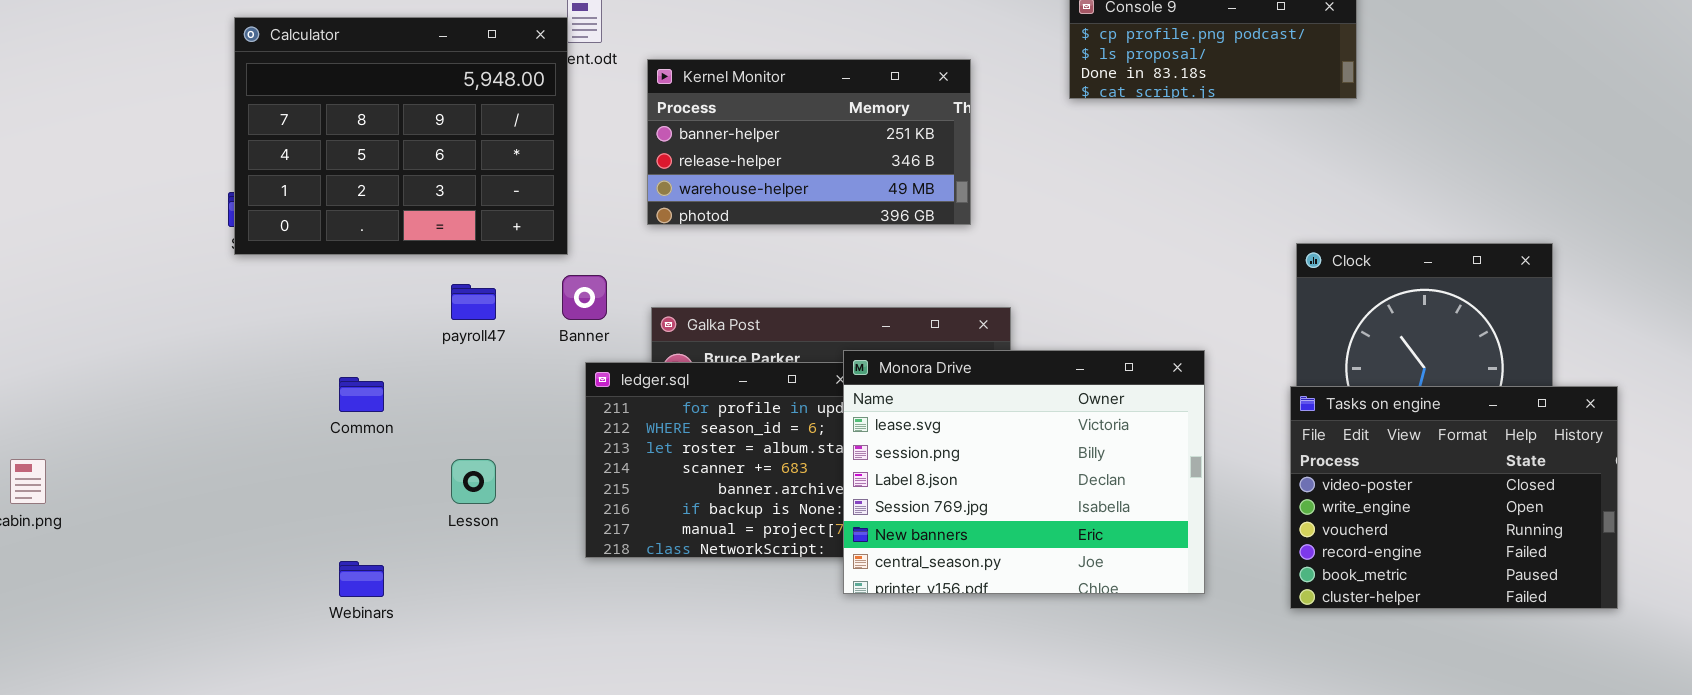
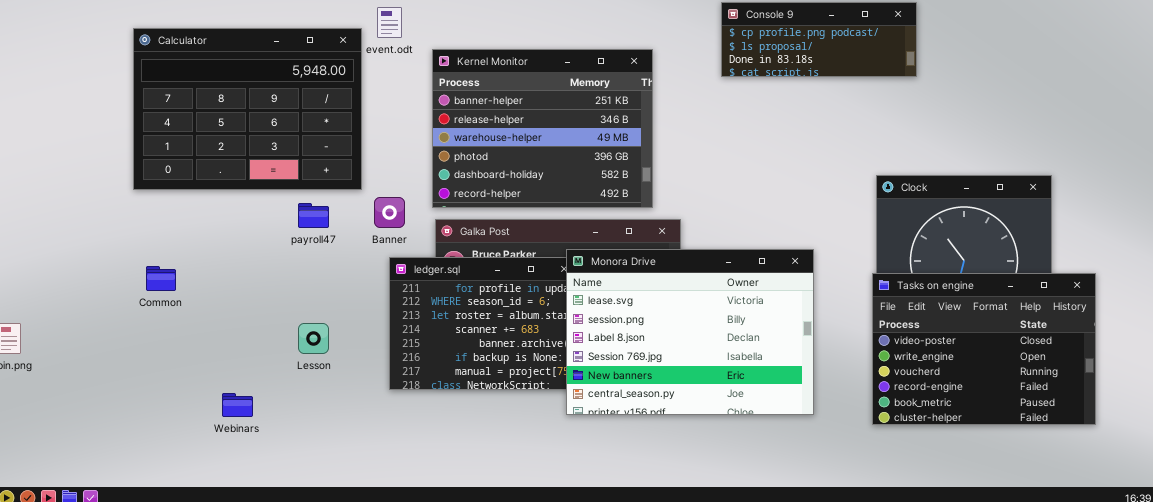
Calculator: [234,17,568,255] -> [133,28,362,190], moved
Kernel Monitor: [647,59,971,225] -> [432,49,653,208], resized
Common: [339,377,384,412] -> [146,266,176,291], moved

